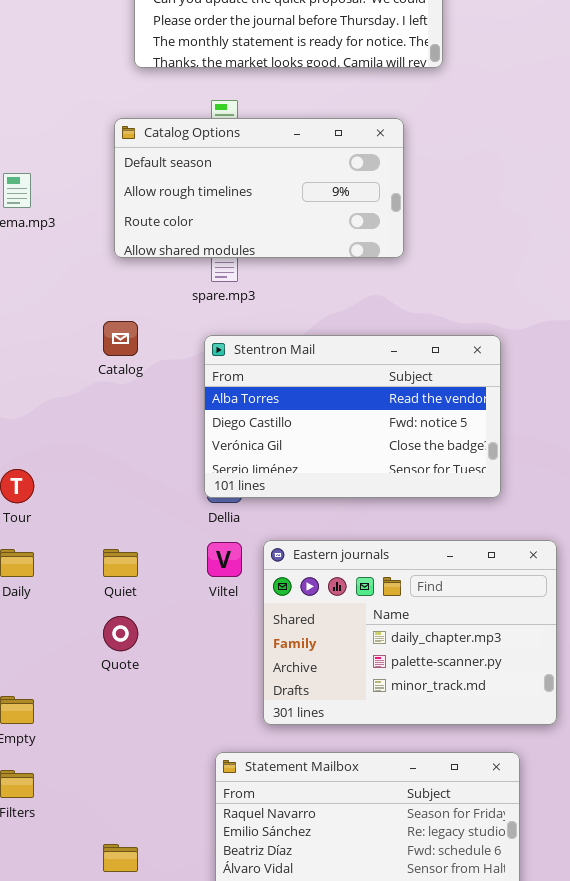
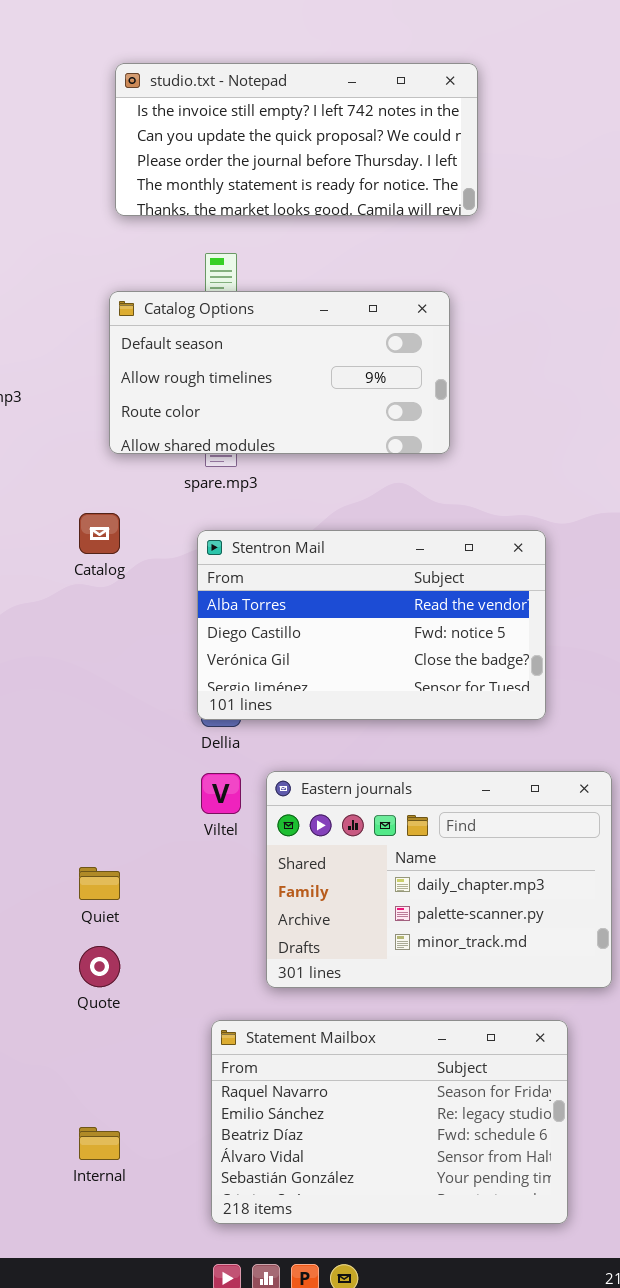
Catalog Options: [114,118,404,258] -> [109,291,450,454], moved
Quiet: [103,549,138,577] -> [79,867,120,900], moved
Quote: [103,616,138,651] -> [79,946,120,987], moved

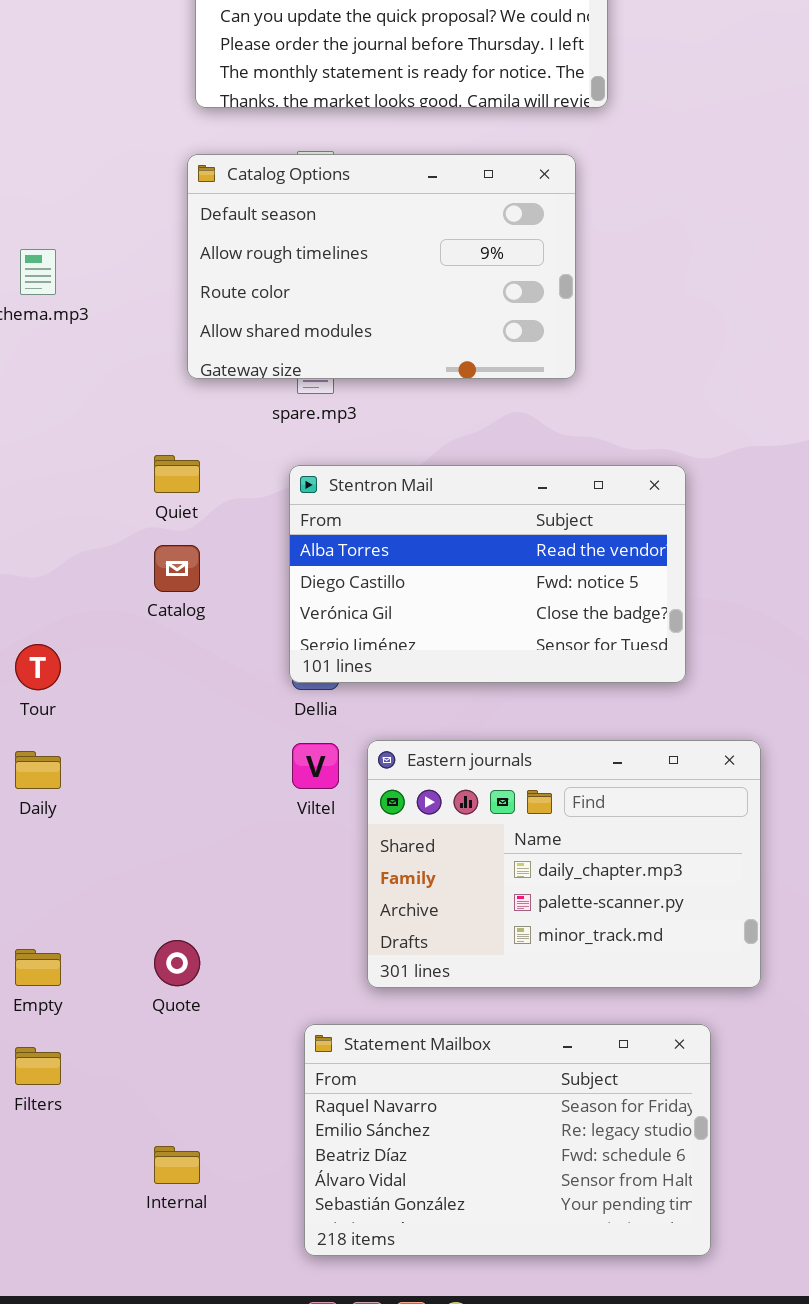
Catalog Options: [109,291,450,454] -> [187,154,576,379], resized
Catalog: [79,513,120,554] -> [154,545,200,592], moved
Quiet: [79,867,120,900] -> [154,455,200,493], moved

